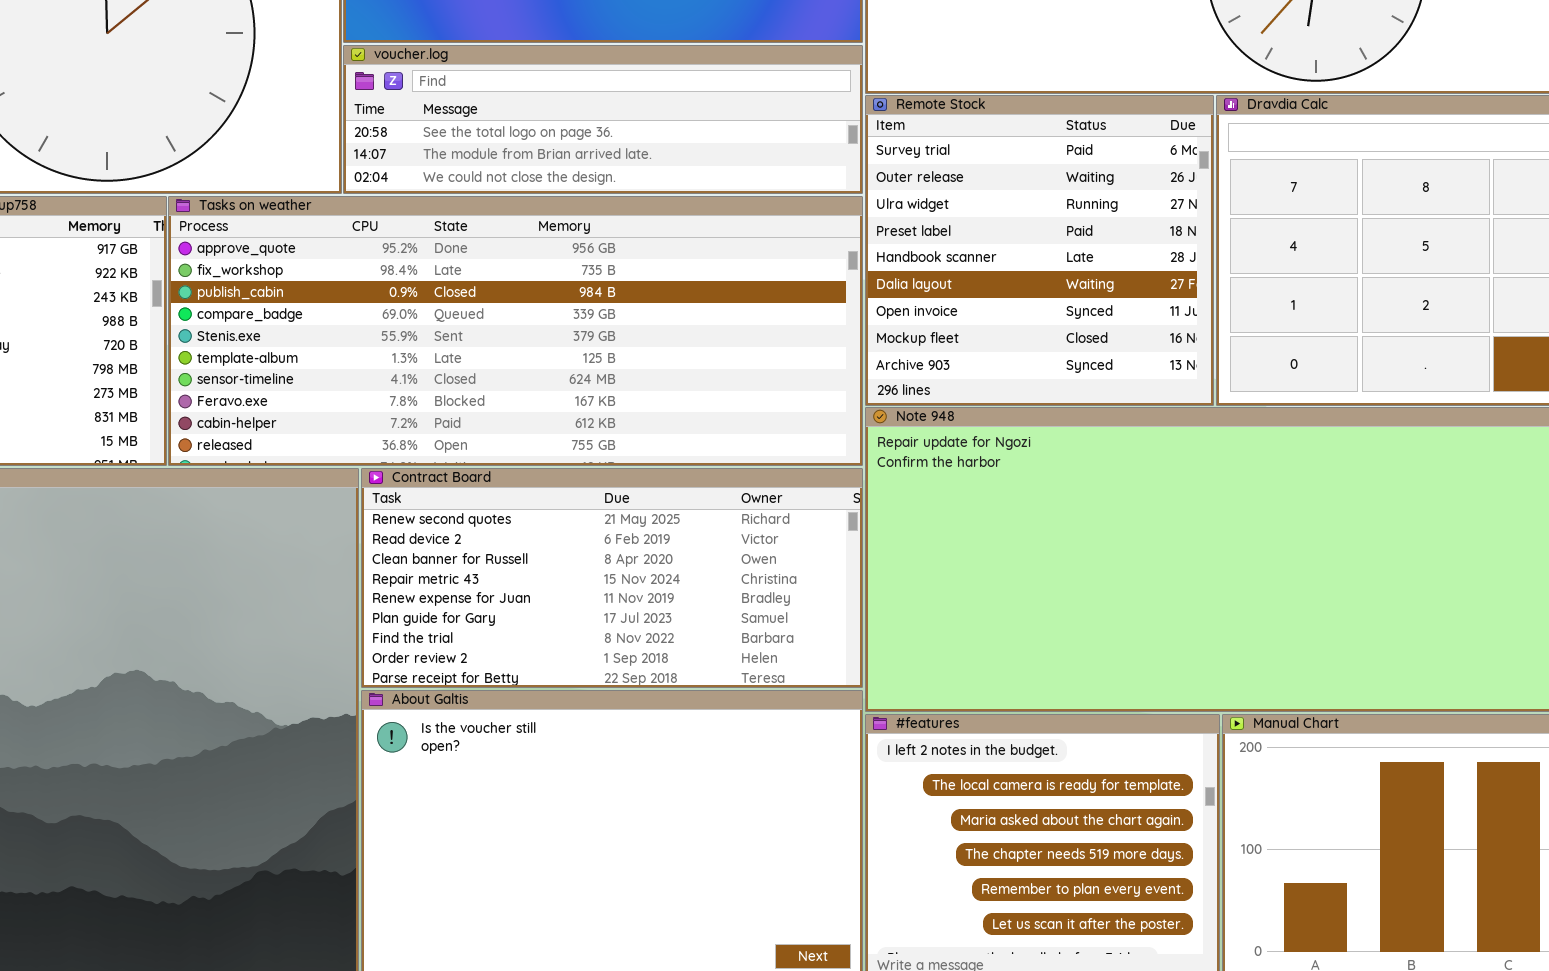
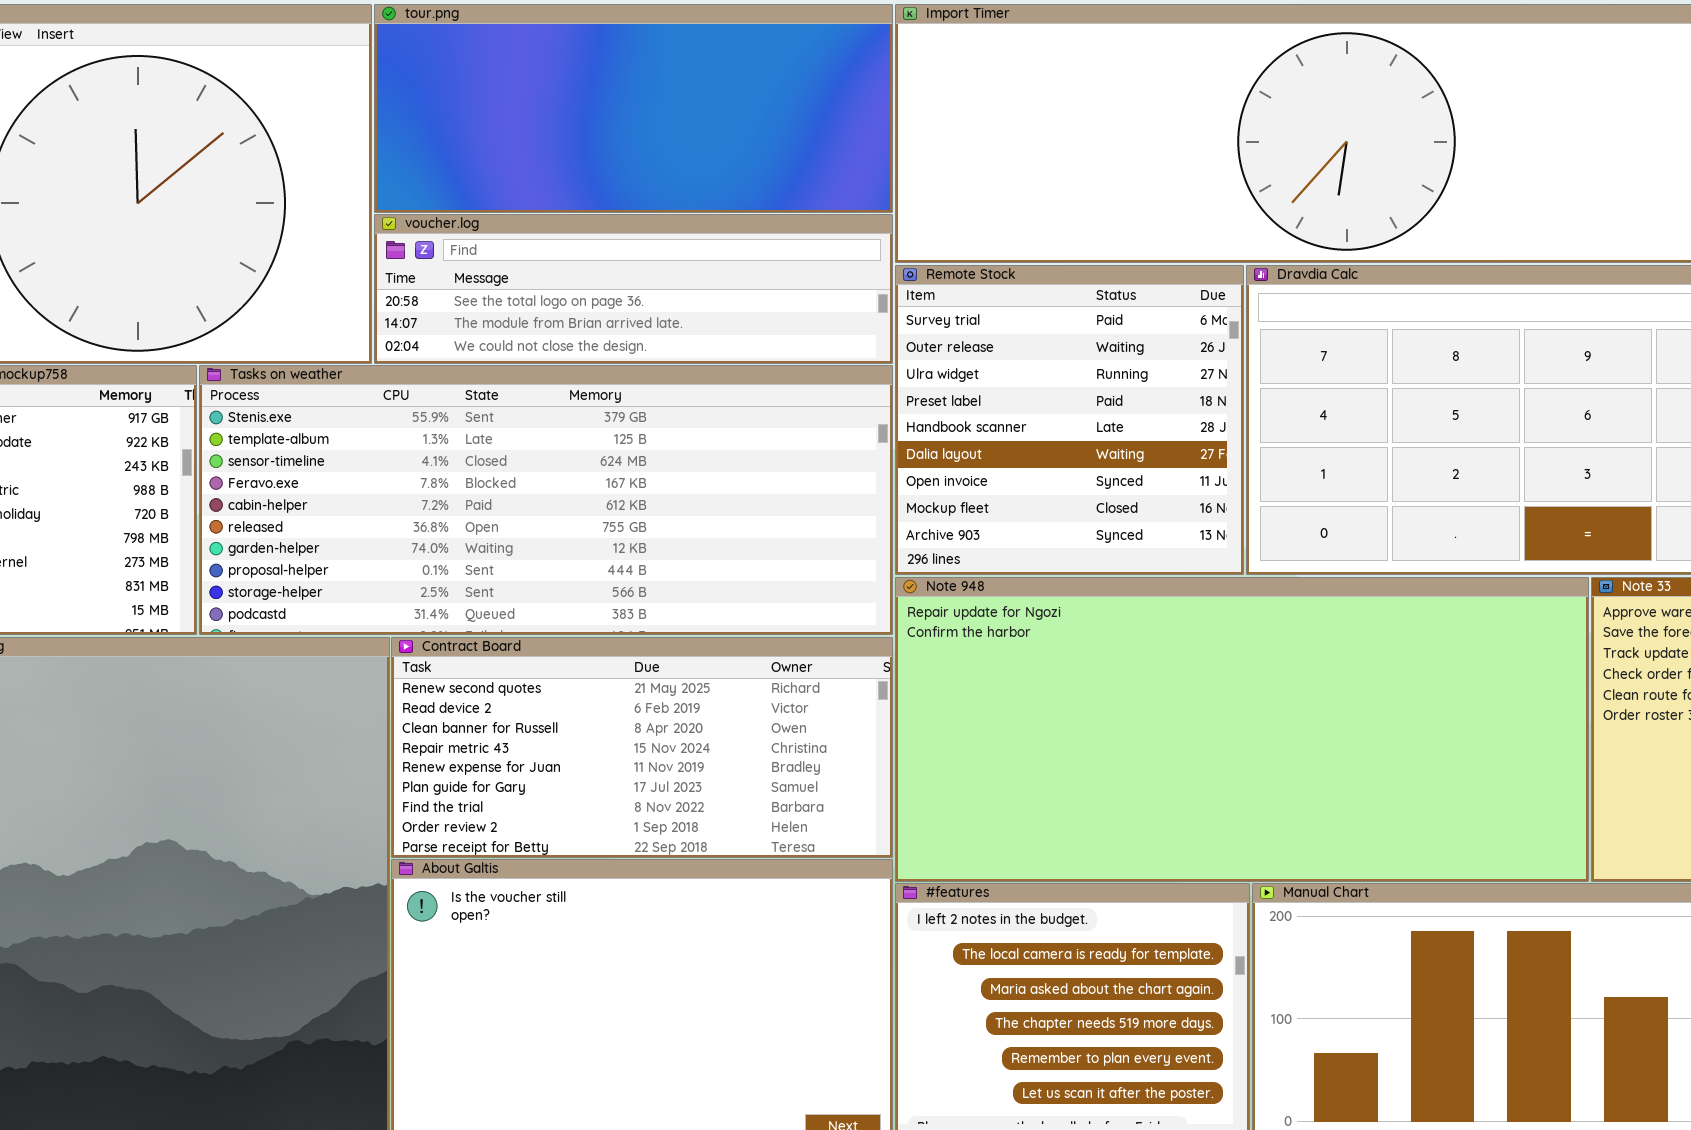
Tasks on weather: [168,196,863,466] -> [199,365,893,635], scrolled down 4 rows

